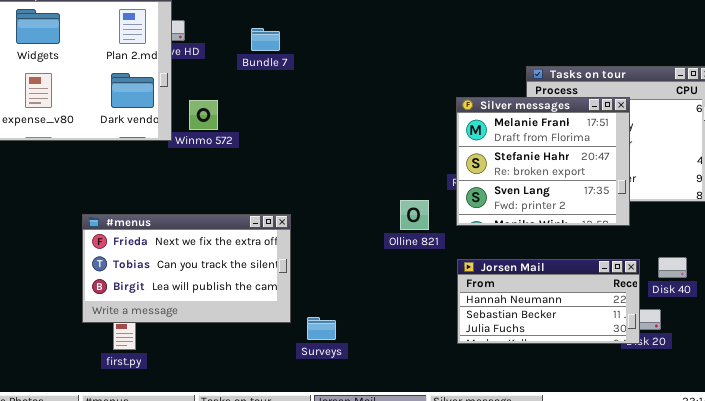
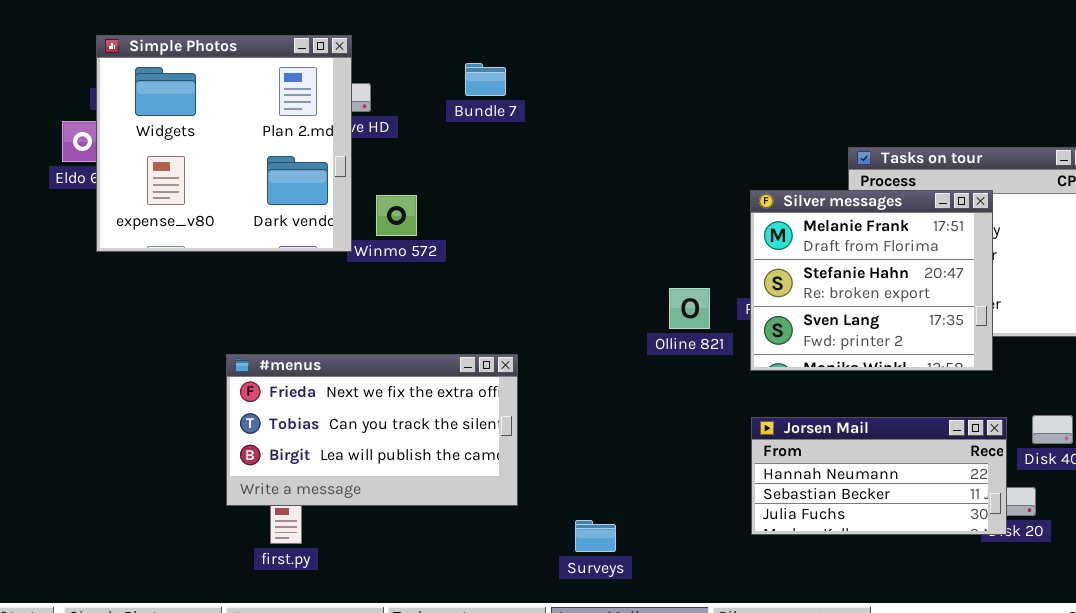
Bundle 7: [251,28,280,51] -> [465,63,506,96], moved
Olline 821: [400,200,429,230] -> [669,288,710,329], moved
Surveys: [307,317,336,340] -> [575,520,616,552], moved

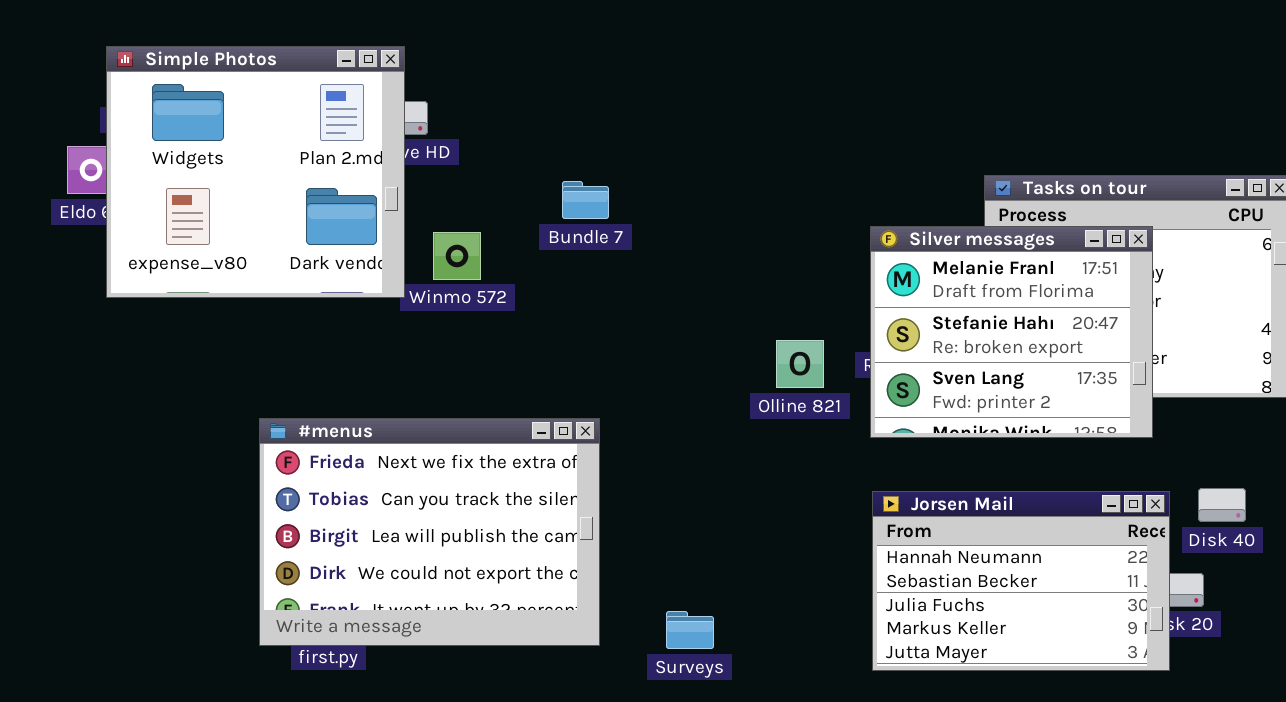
Bundle 7: [465,63,506,96] -> [562,181,609,219], moved
#menus: [226,354,518,506] -> [259,418,600,646], resized
Jorsen Mail: [751,417,1007,535] -> [872,491,1170,671], resized

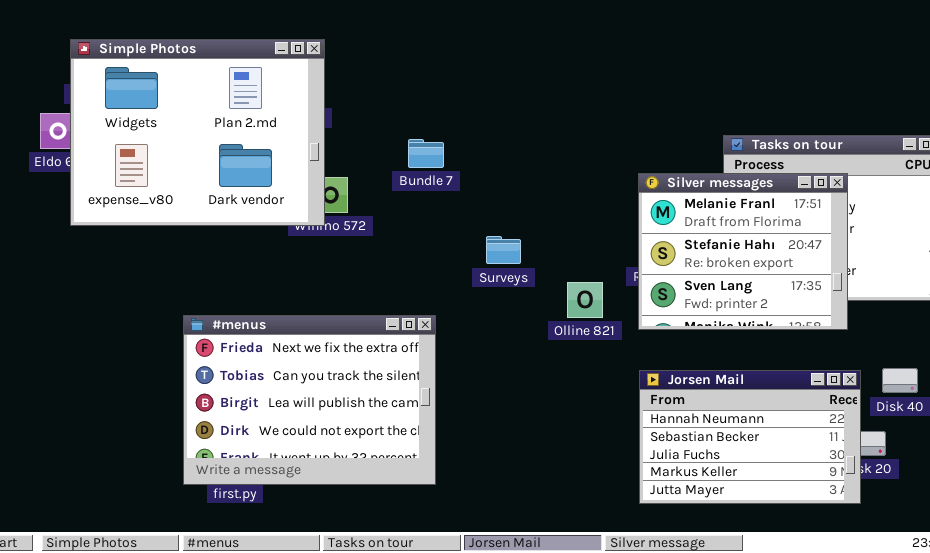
Simple Photos: [106,46,405,298] -> [70,39,325,226], resized
Olline 821: [776,340,824,388] -> [567,282,603,318], moved
Surveys: [666,611,714,649] -> [486,236,521,264], moved

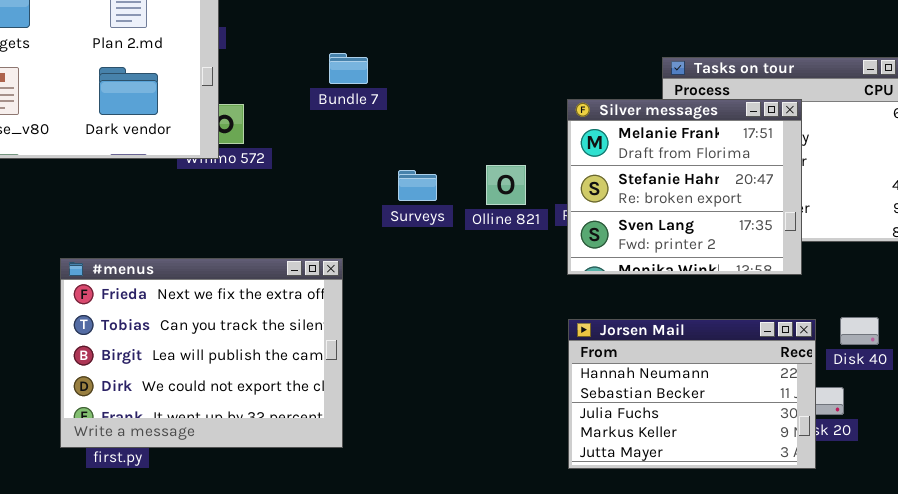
Bundle 7: [408,139,444,168] -> [329,53,368,84], moved
Olline 821: [567,282,603,318] -> [486,165,526,205], moved

